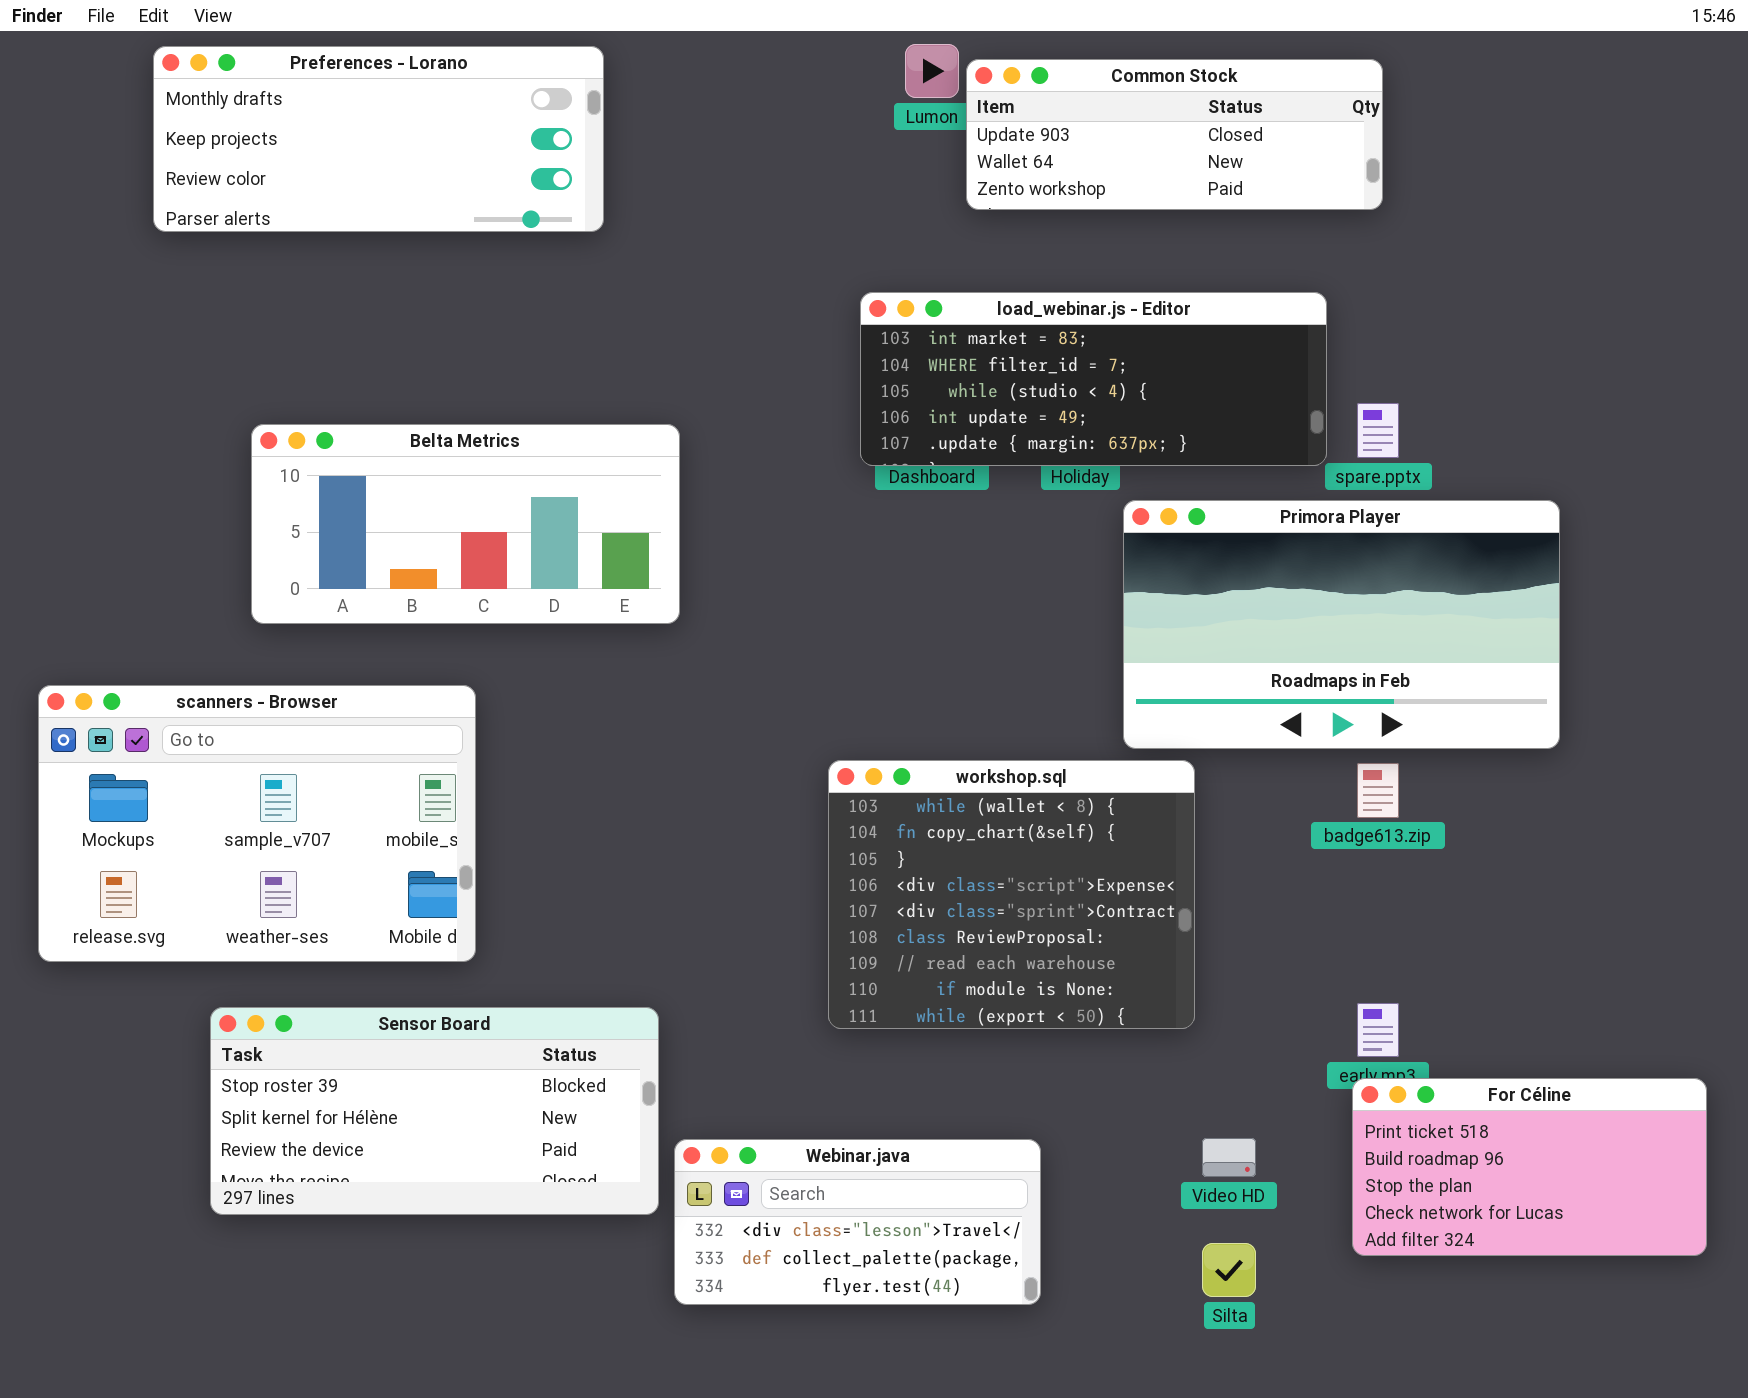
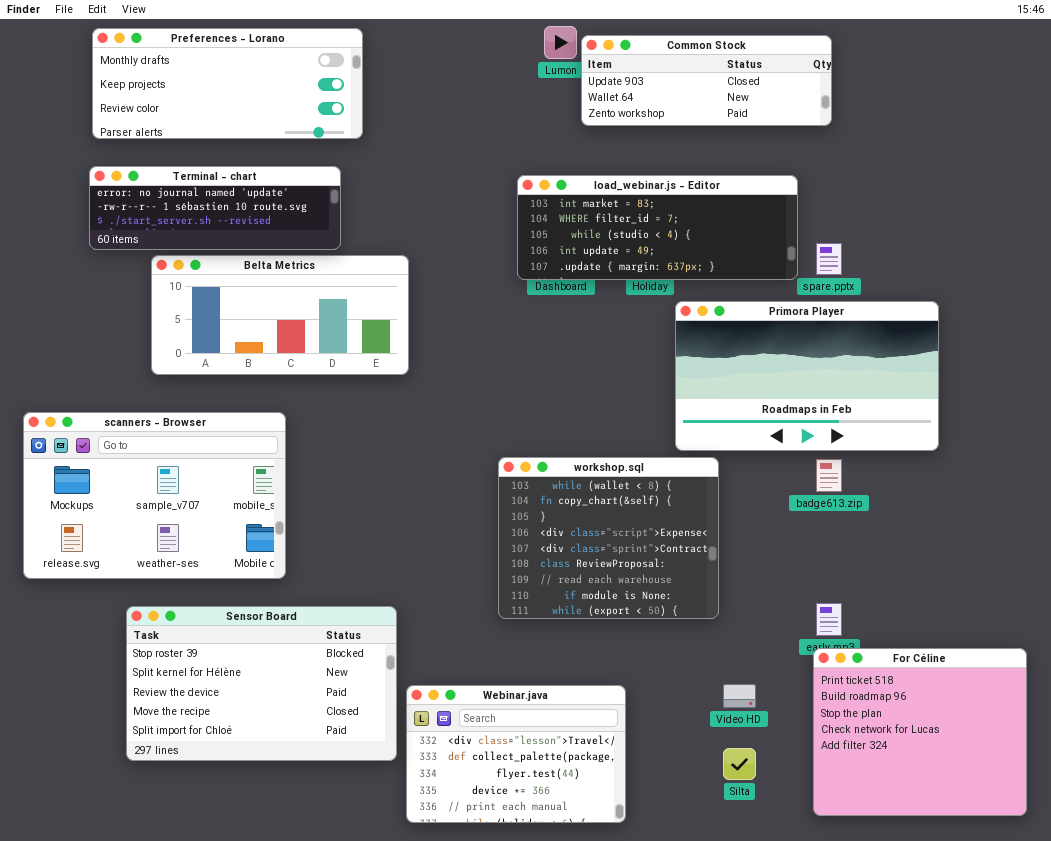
Terminal - chart: none -> [89,166,341,250], opened
Sensor Board: [210,1007,659,1215] -> [126,606,397,761], resized
For Céline: [1352,1078,1707,1256] -> [813,648,1027,816], resized
Webinar.java: [674,1139,1041,1305] -> [406,685,626,823], resized

